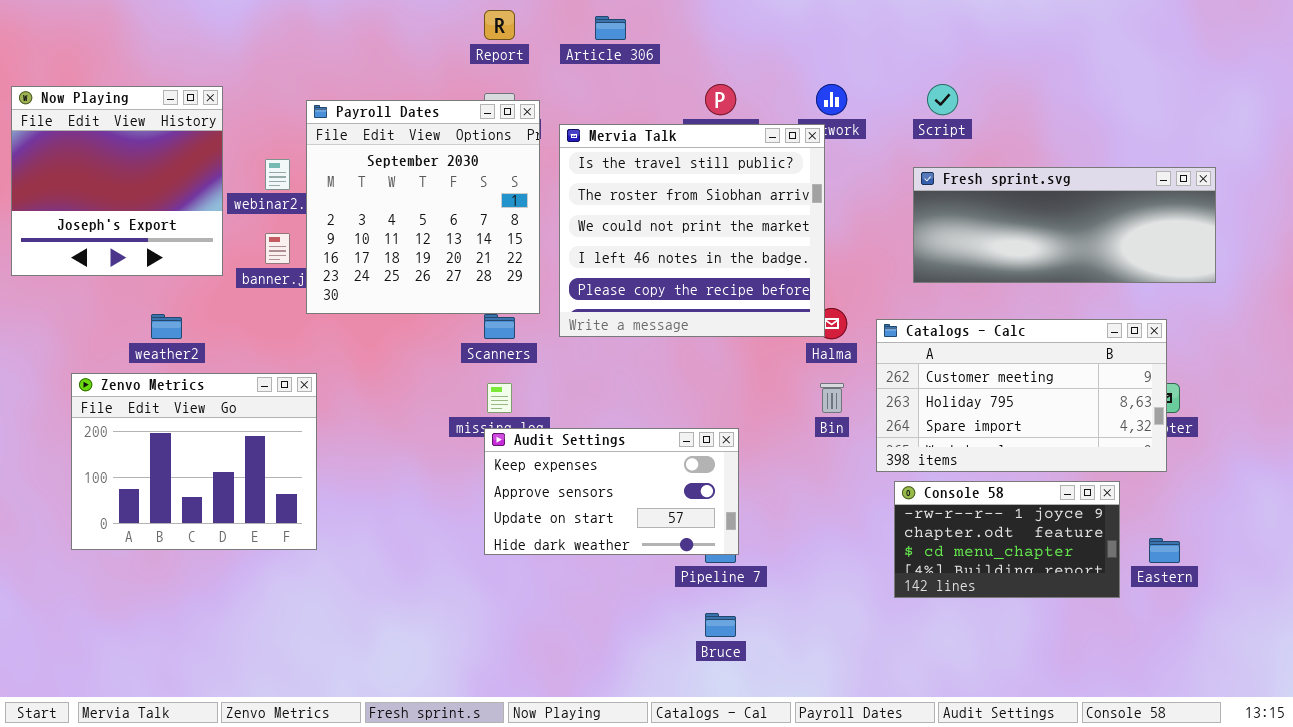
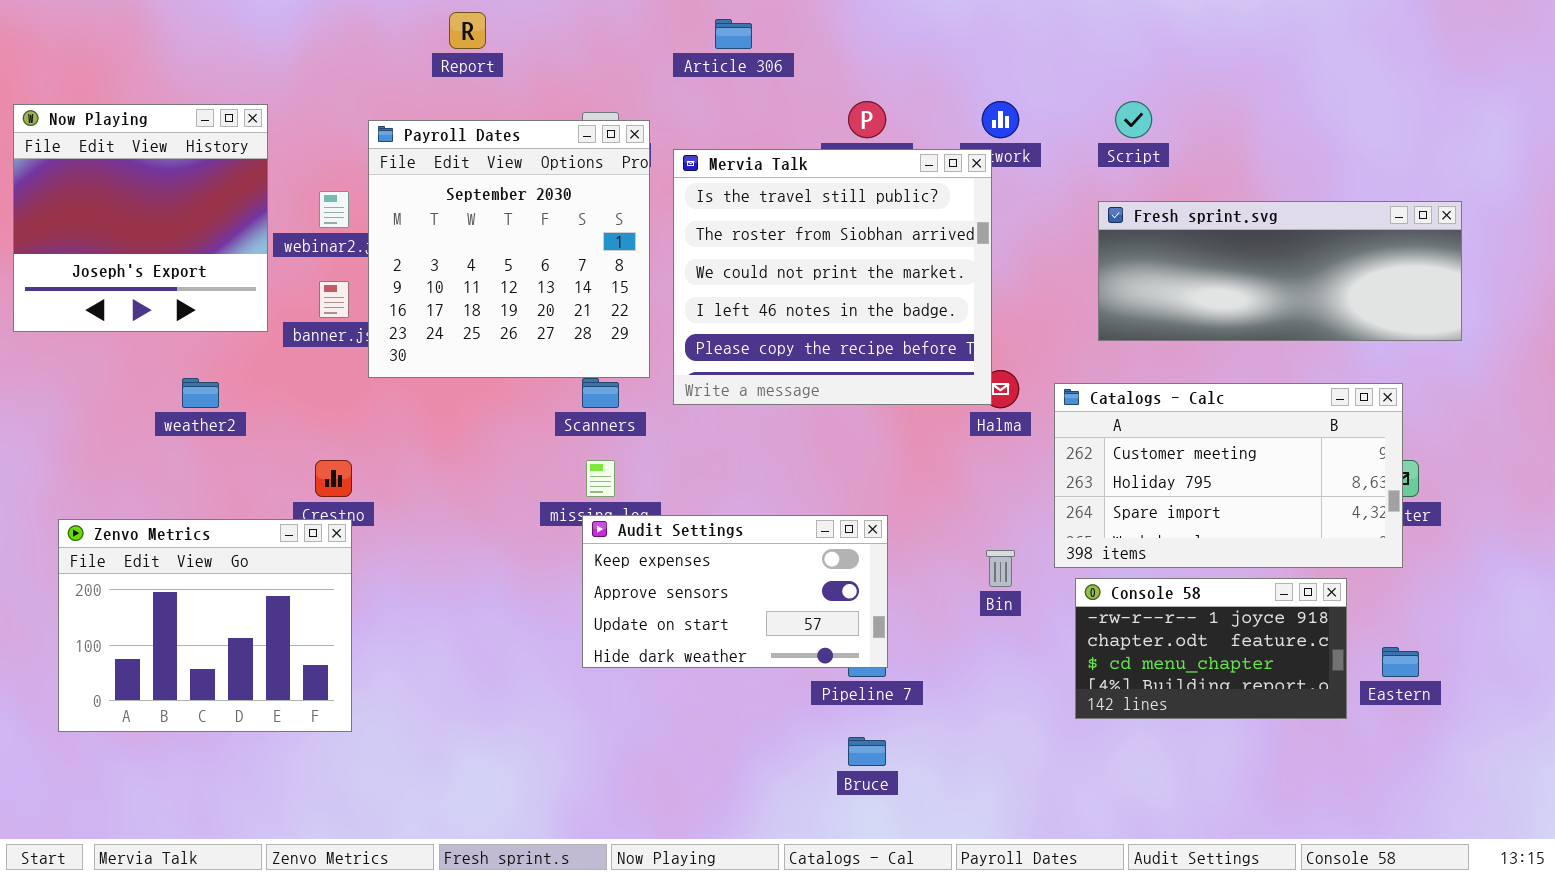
Report: [484,10,515,40] -> [449,12,486,49], moved
Zenvo Metrics: [71,373,317,550] -> [58,519,352,732], moved
Bin: [820,383,844,413] -> [986,550,1015,587], moved

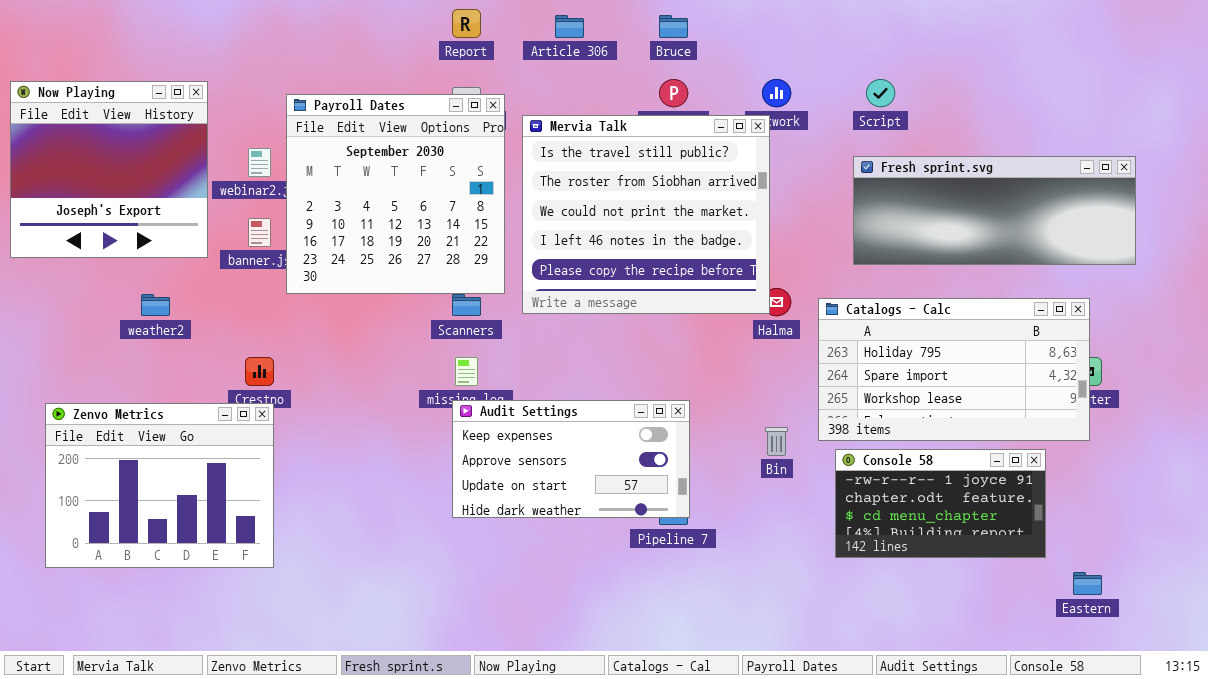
Report: [449,12,486,49] -> [452,9,481,38], moved
Catalogs - Calc: [1054,383,1403,568] -> [818,298,1090,441], scrolled down 1 row
Eastern: [1382,647,1419,677] -> [1073,572,1102,595], moved
Bruce: [848,737,886,766] -> [659,15,688,38], moved

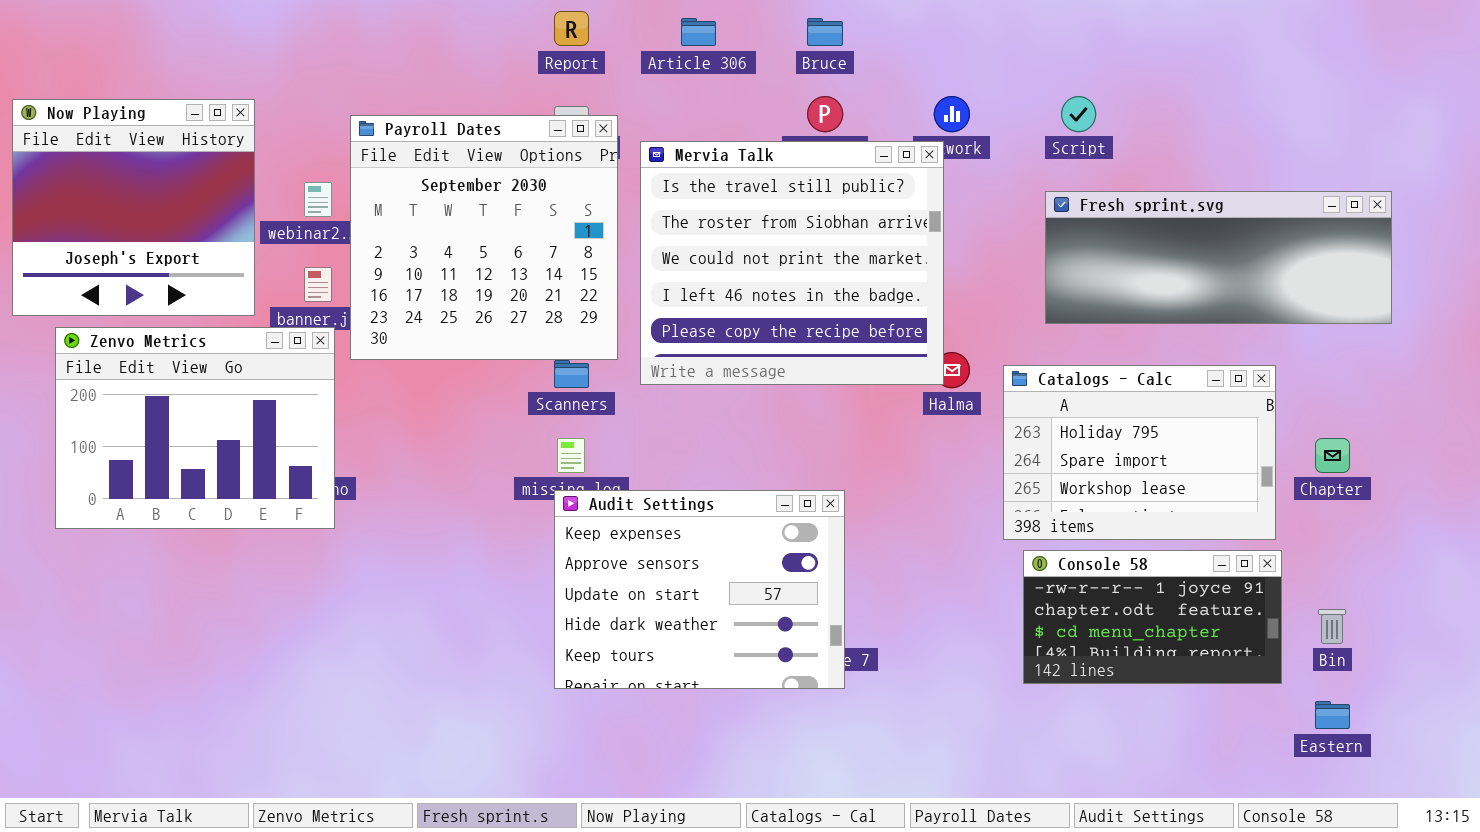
Catalogs - Calc: [818,298,1090,441] -> [1003,365,1276,540], resized
Audit Settings: [452,400,690,518] -> [554,490,845,689], resized
Zenvo Metrics: [45,403,274,568] -> [55,327,335,529], moved
Bin: [765,427,788,456] -> [1318,609,1346,644], moved

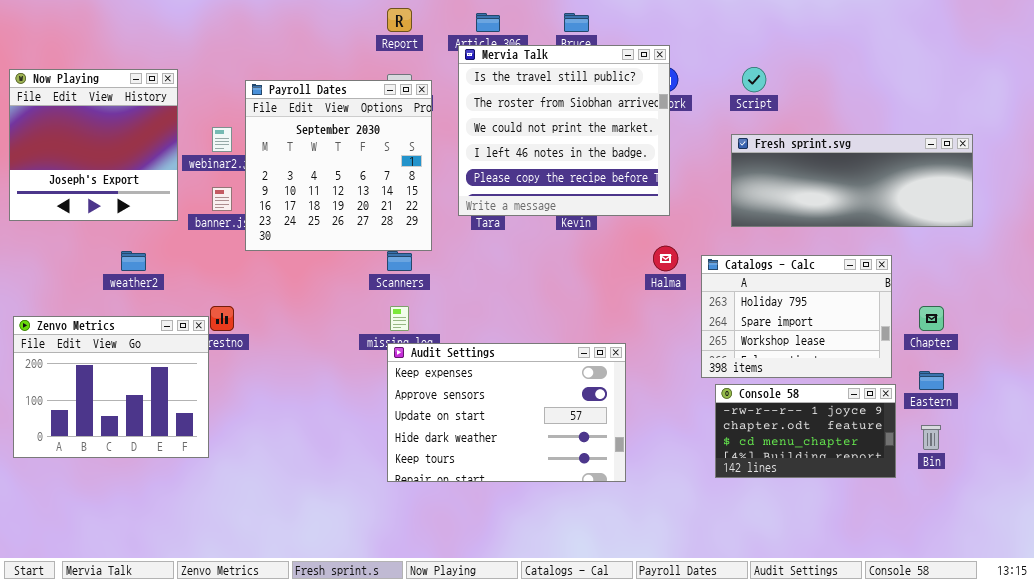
Mervia Talk: [640,141,944,385] -> [458,45,670,216], moved
Zenvo Metrics: [55,327,335,529] -> [13,316,209,458], moved
Audit Settings: [554,490,845,689] -> [387,343,626,482], resized
Eastern: [1315,701,1350,729] -> [919,371,944,390], moved

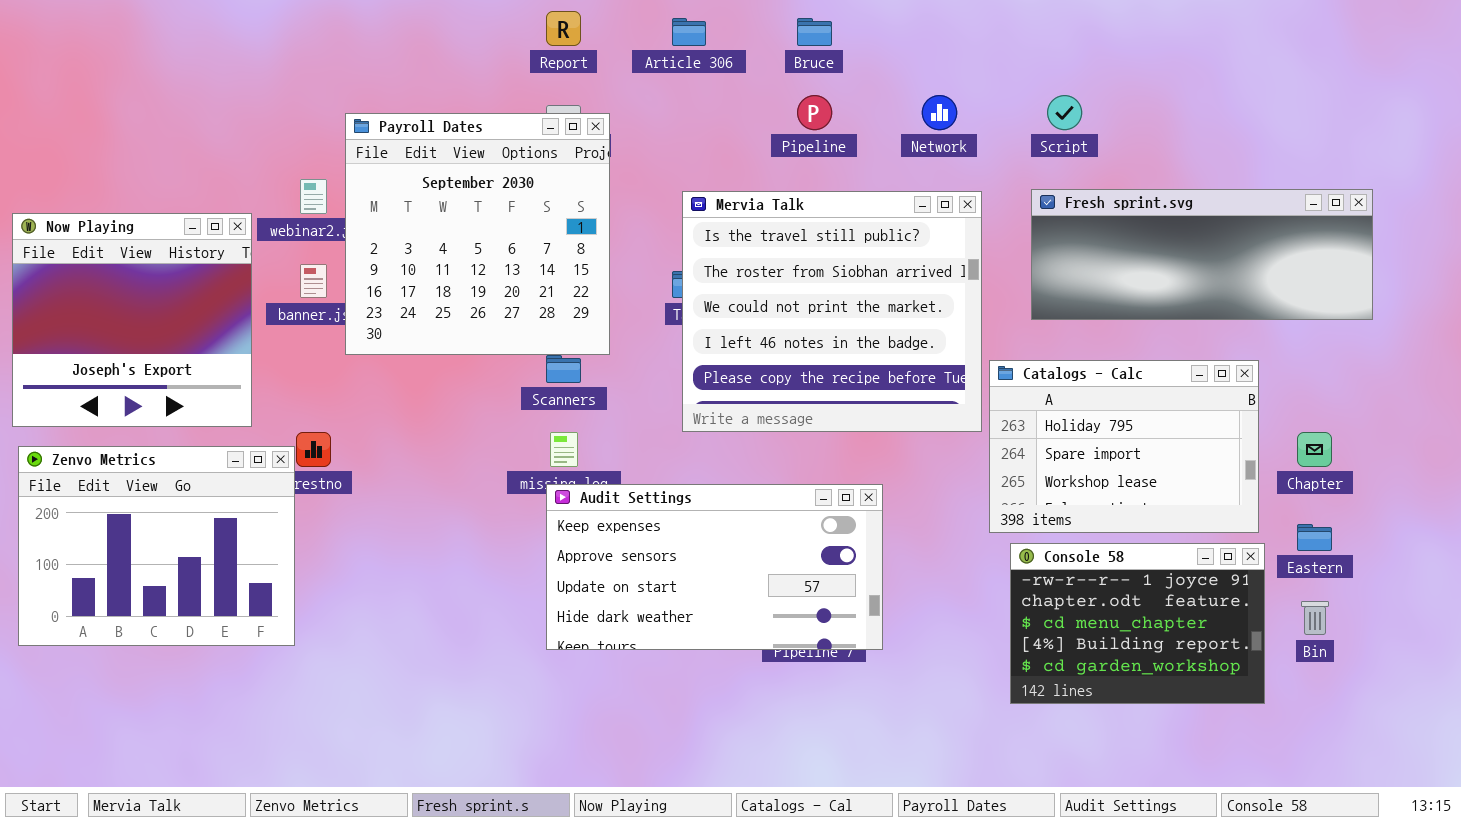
Mervia Talk: [458,45,670,216] -> [682,191,982,432], moved
Now Playing: [9,69,178,221] -> [12,213,252,427], moved
Audit Settings: [387,343,626,482] -> [546,484,883,650], resized
Console 58: [715,384,896,478] -> [1010,543,1265,704], resized

